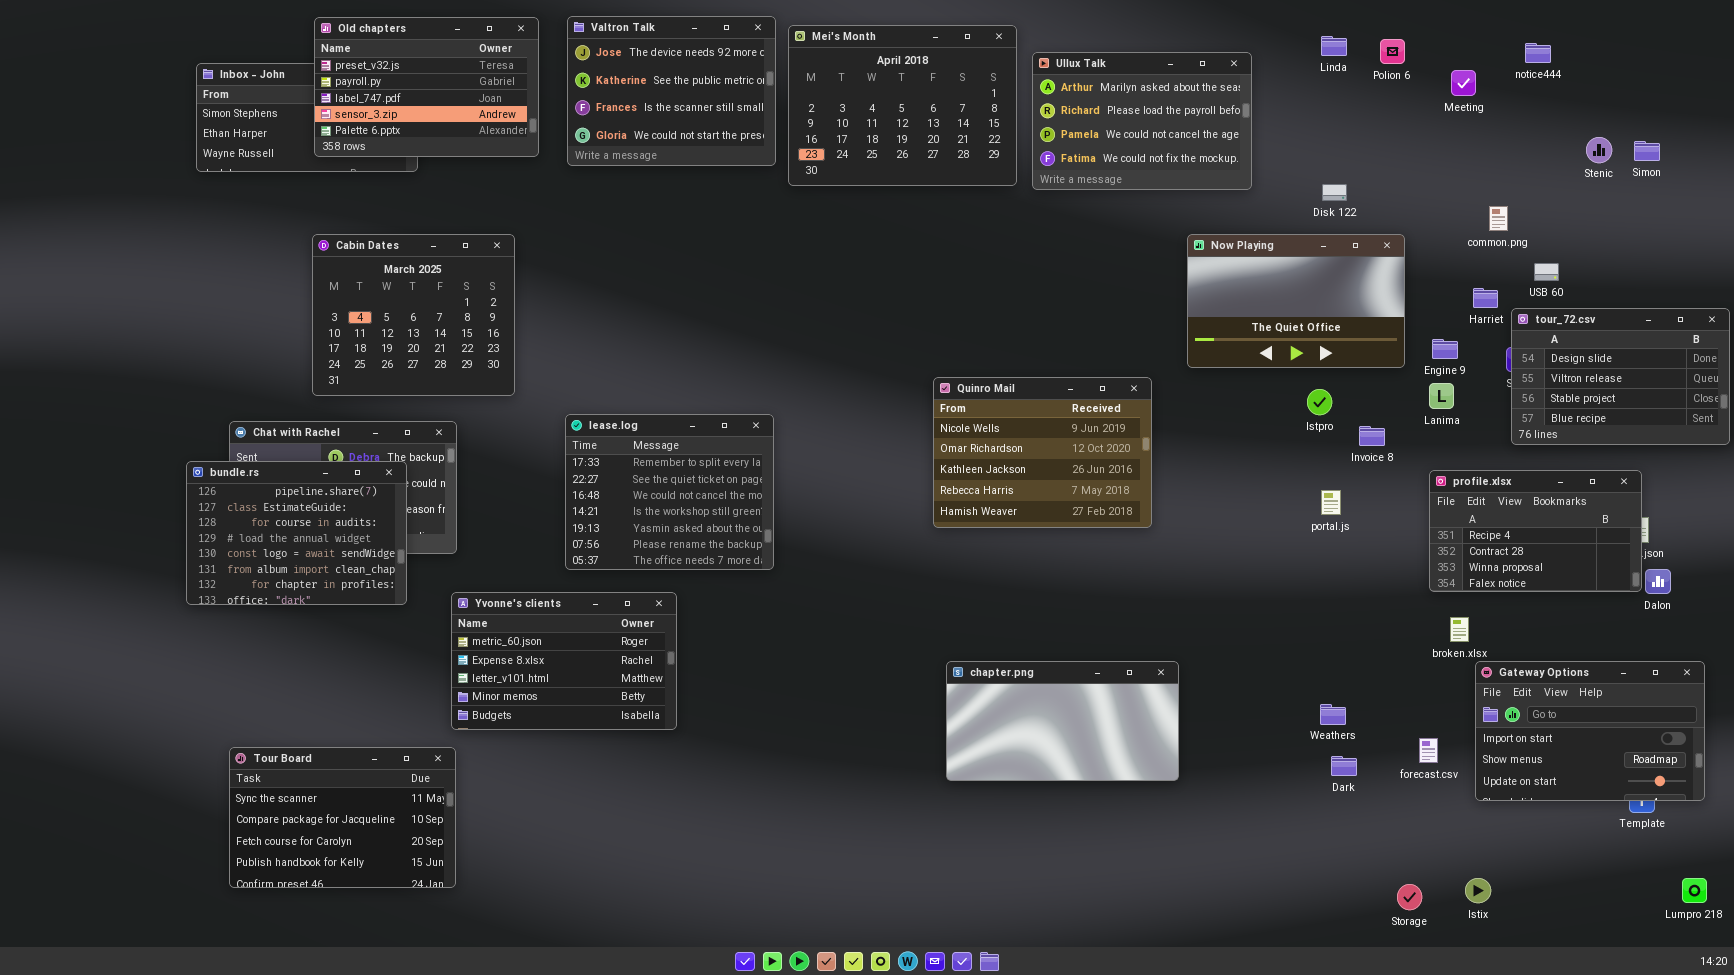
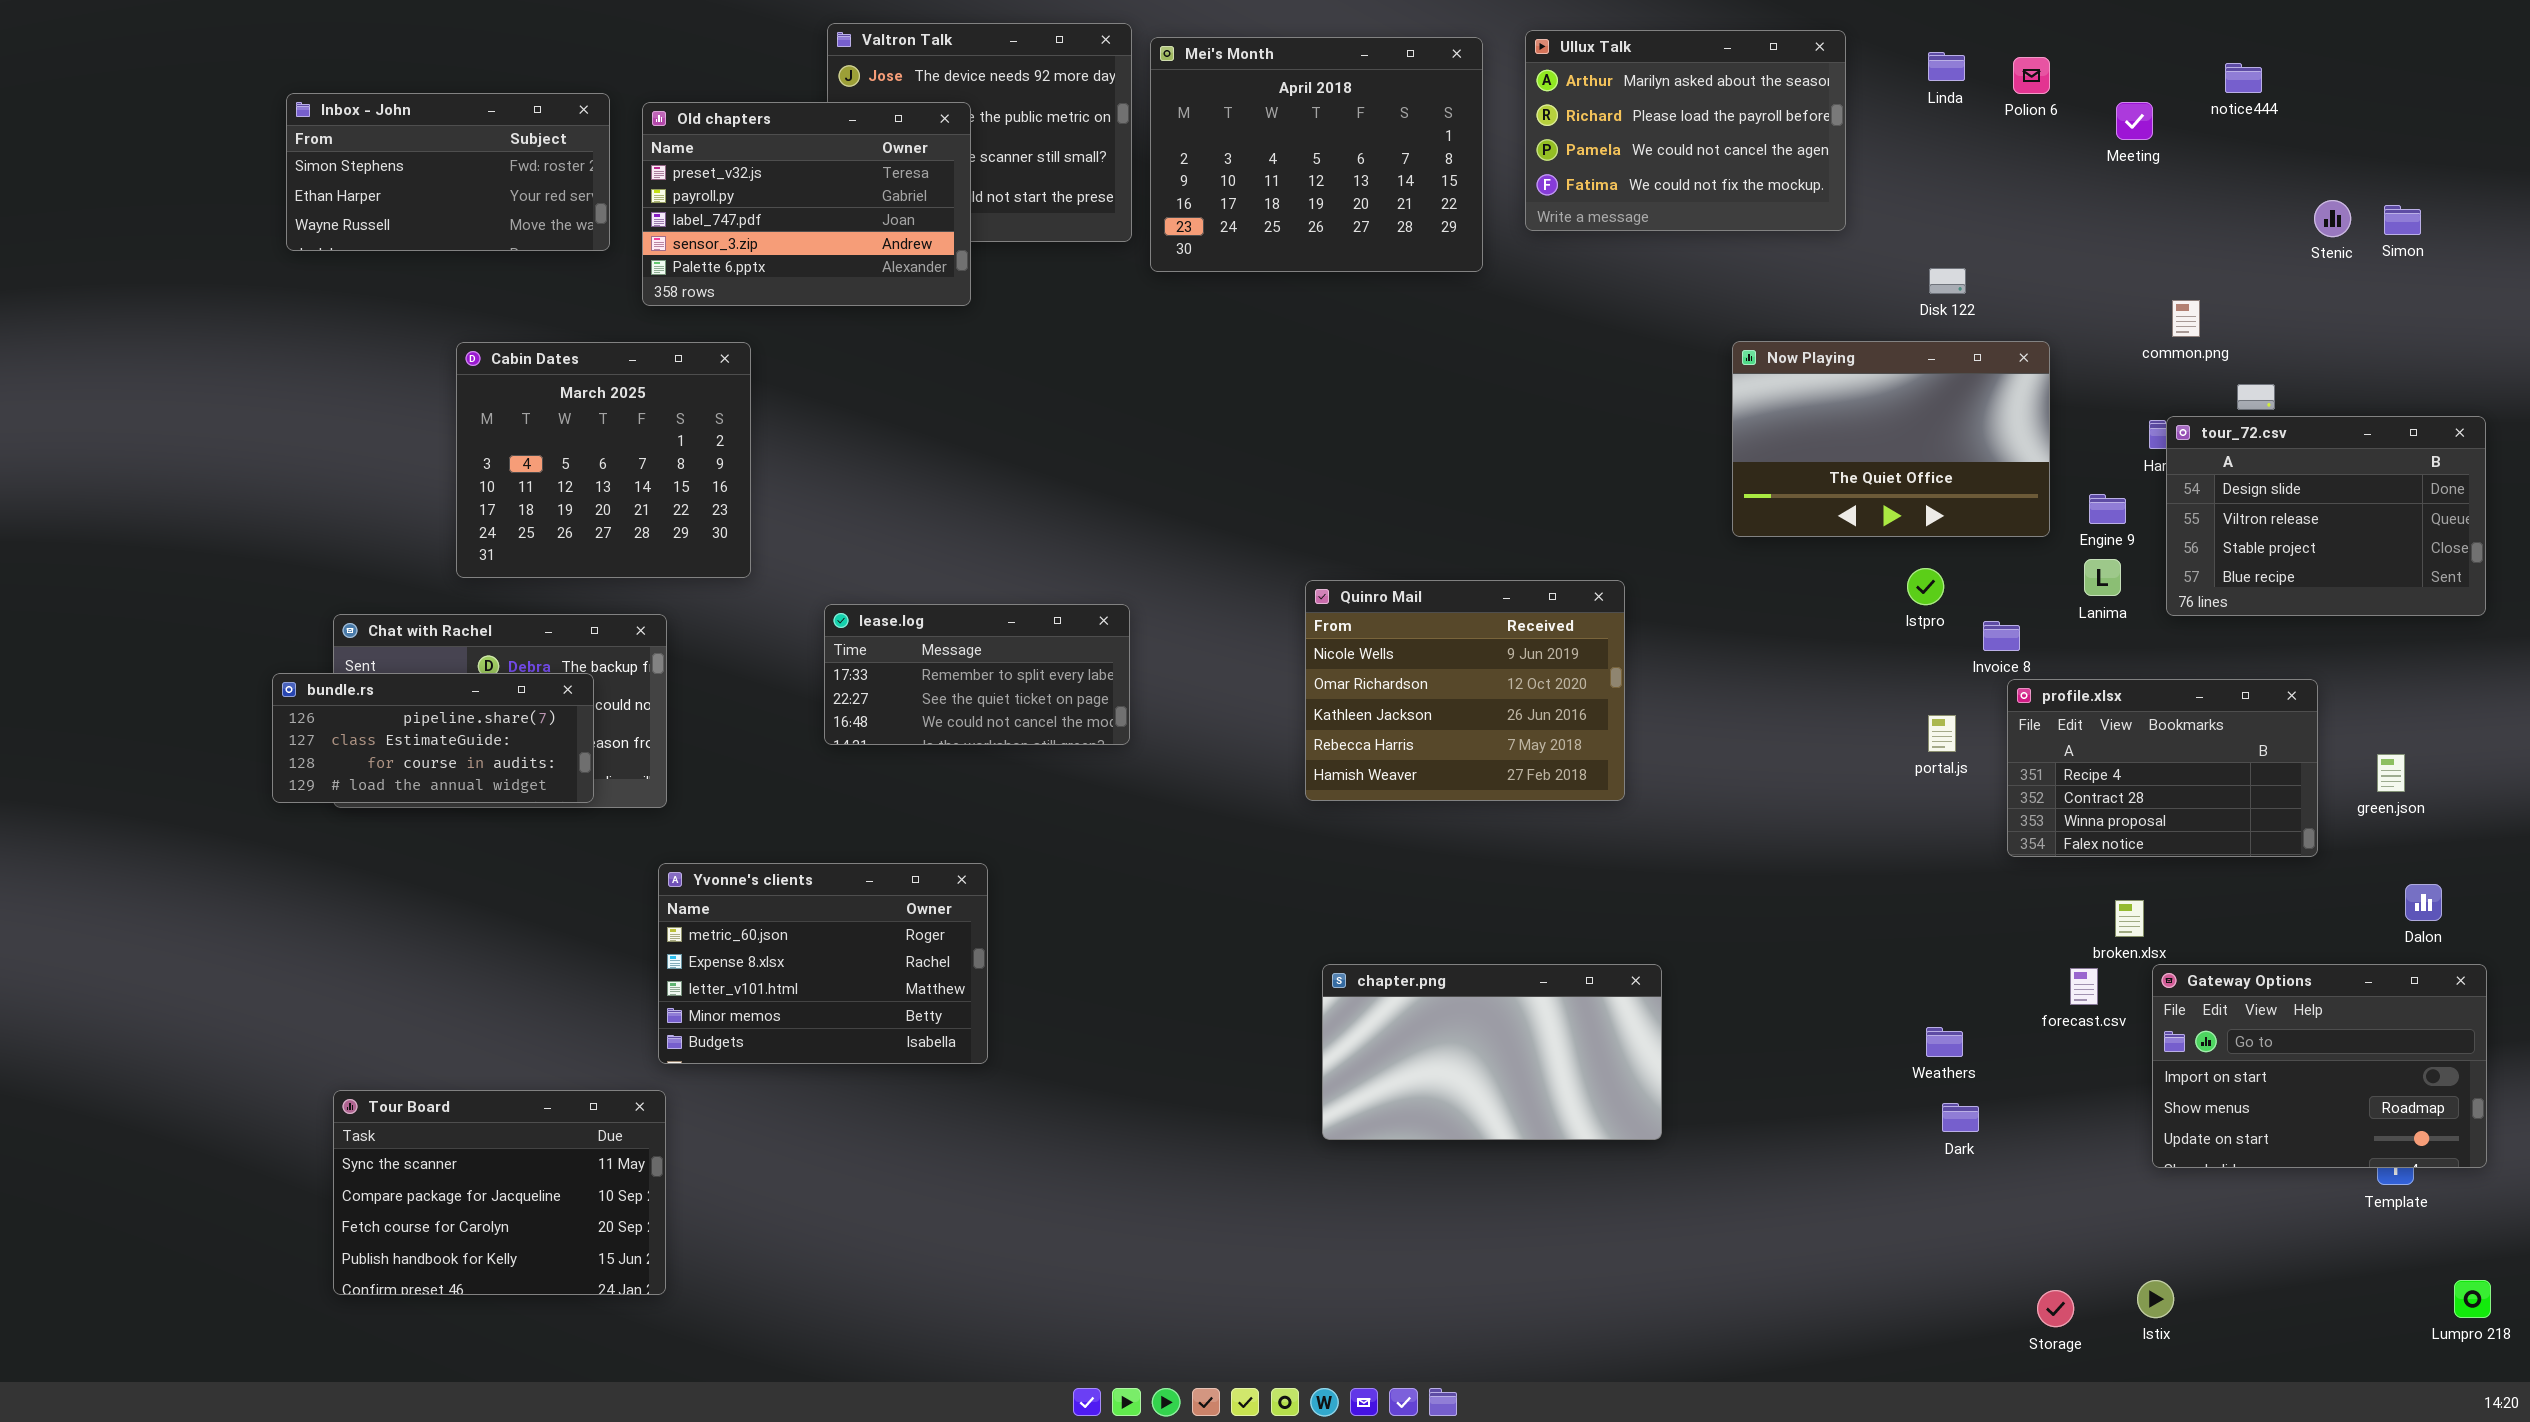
Old chapters: [314,17,539,157] -> [642,102,971,306], moved
Ullux Talk: [1032,52,1252,190] -> [1525,30,1846,231], moved
tour_72.csv: [1511,308,1730,445] -> [2166,416,2486,616], moved
Quinro Mail: [933,377,1152,528] -> [1305,580,1625,801], moved
lease.log: [565,414,774,570] -> [824,604,1130,745], resized
bundle.rs: [186,461,407,605] -> [272,673,594,803], resized
profile.xlsx: [1429,470,1642,592] -> [2007,679,2318,857], moved
Dalon: [1645,569,1671,594] -> [2405,884,2442,921], moved
chapter.png: [946,661,1179,781] -> [1322,964,1662,1140], moved
forecast.csv: [1419,738,1438,763] -> [2070,968,2098,1005], moved

